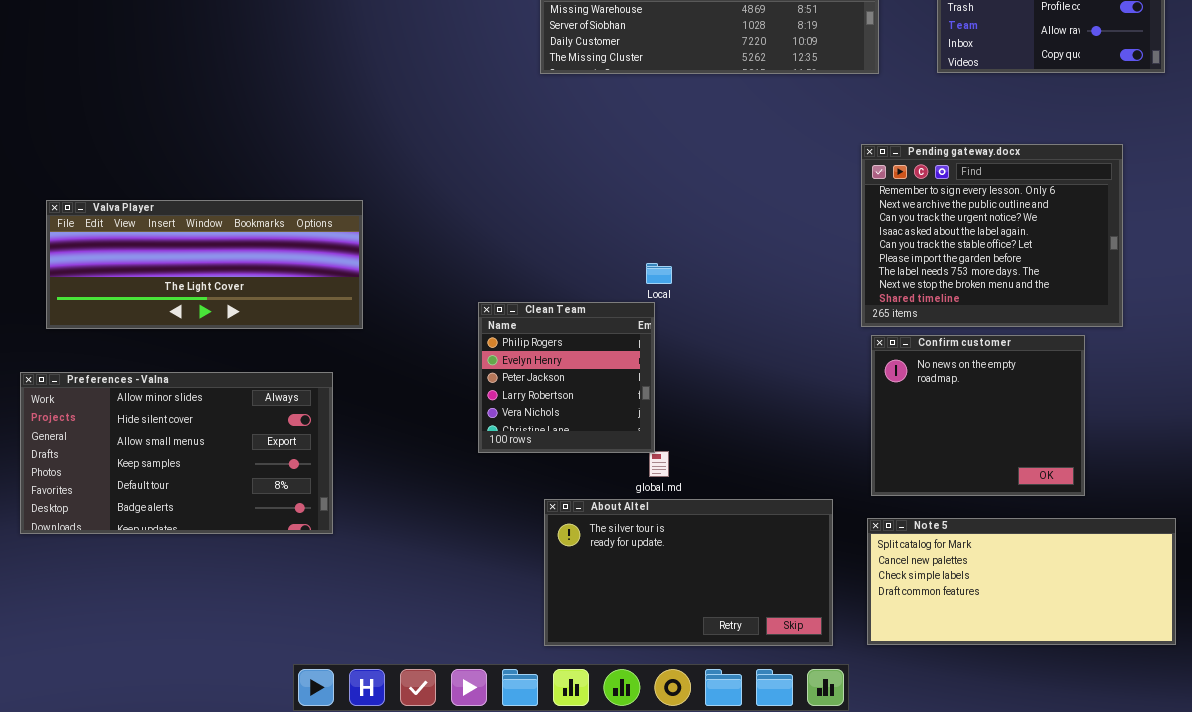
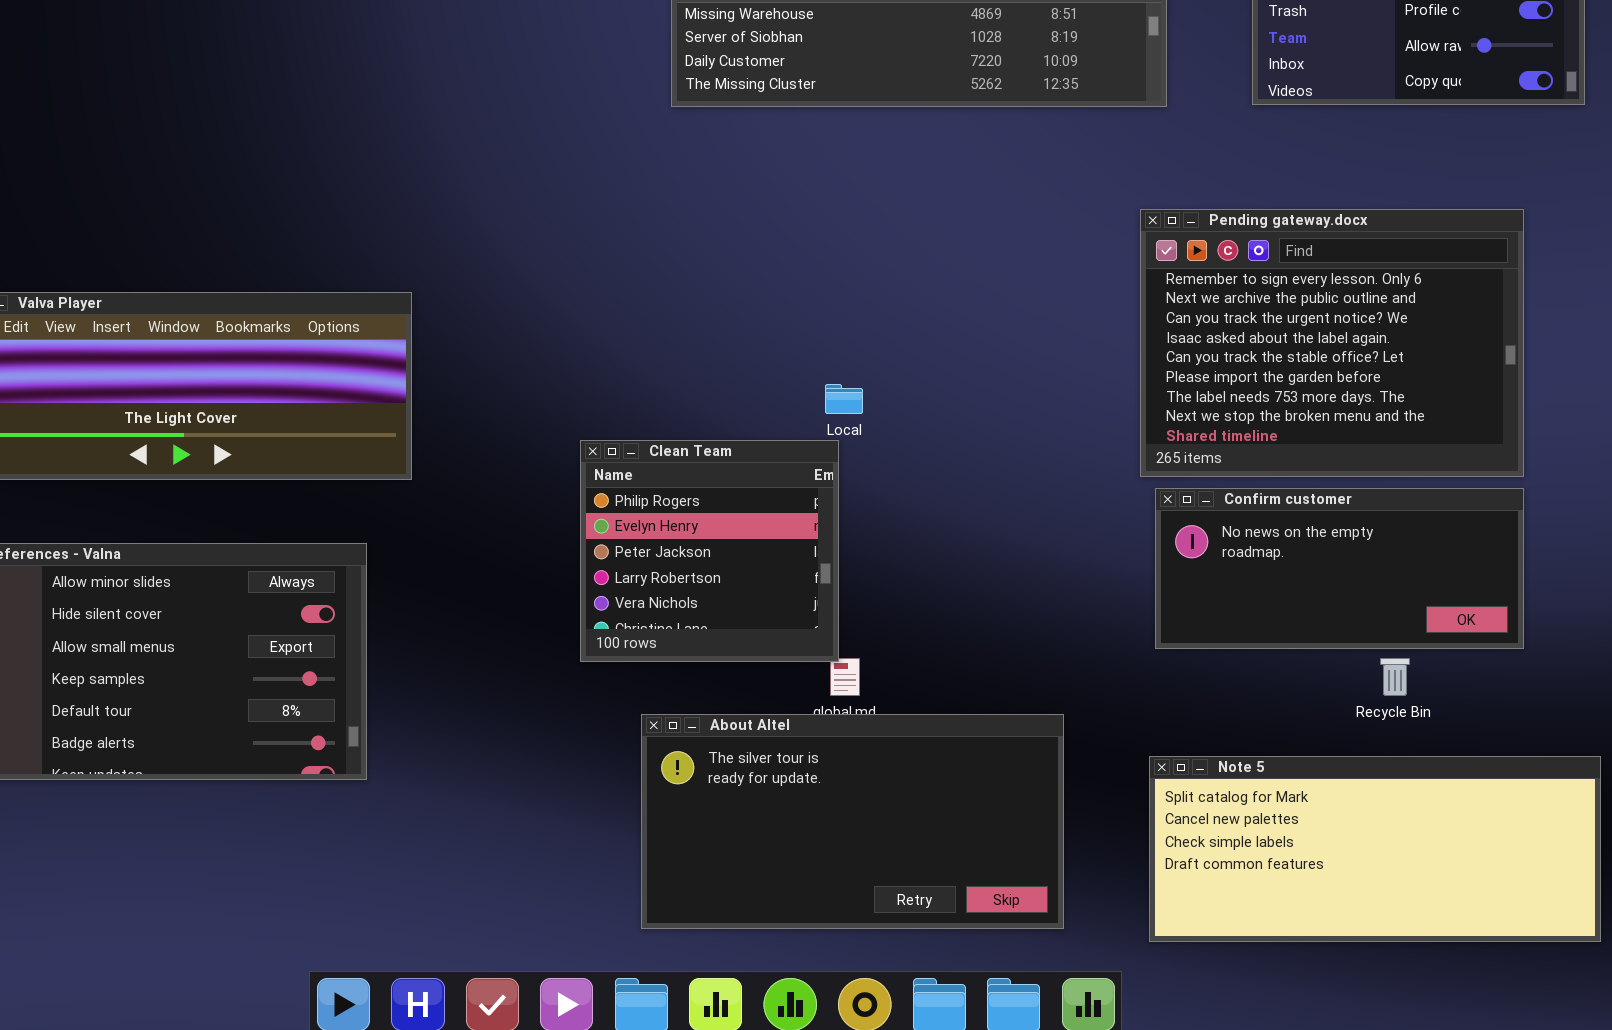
Confirm customer: [871,335,1085,496] -> [1155,488,1524,649], resized
About Altel: [544,499,833,646] -> [641,714,1064,929], moved

